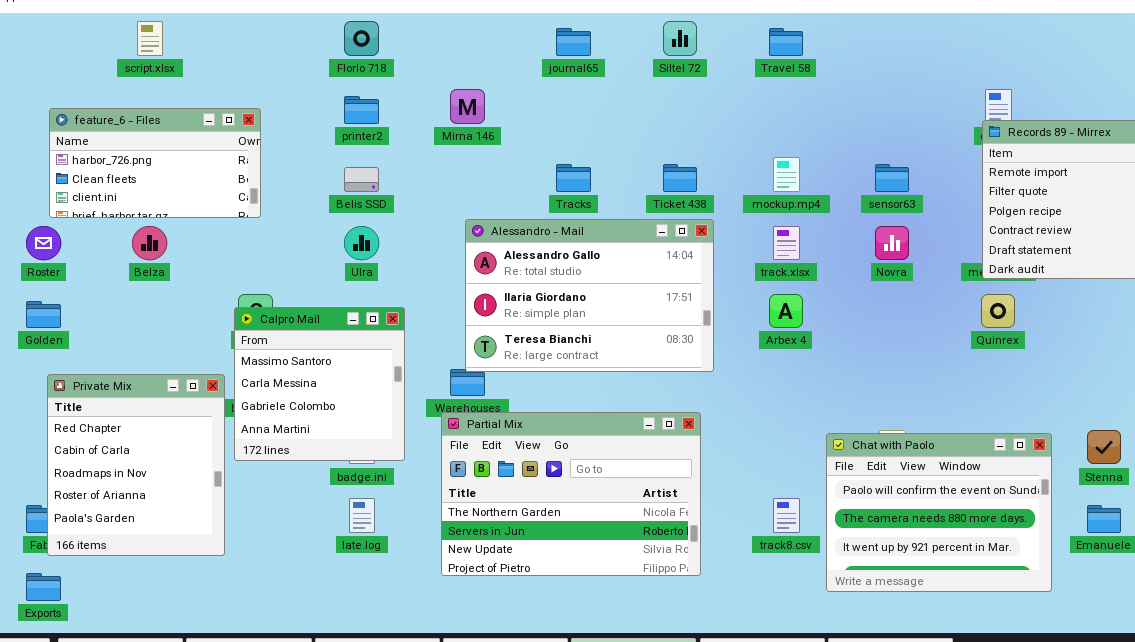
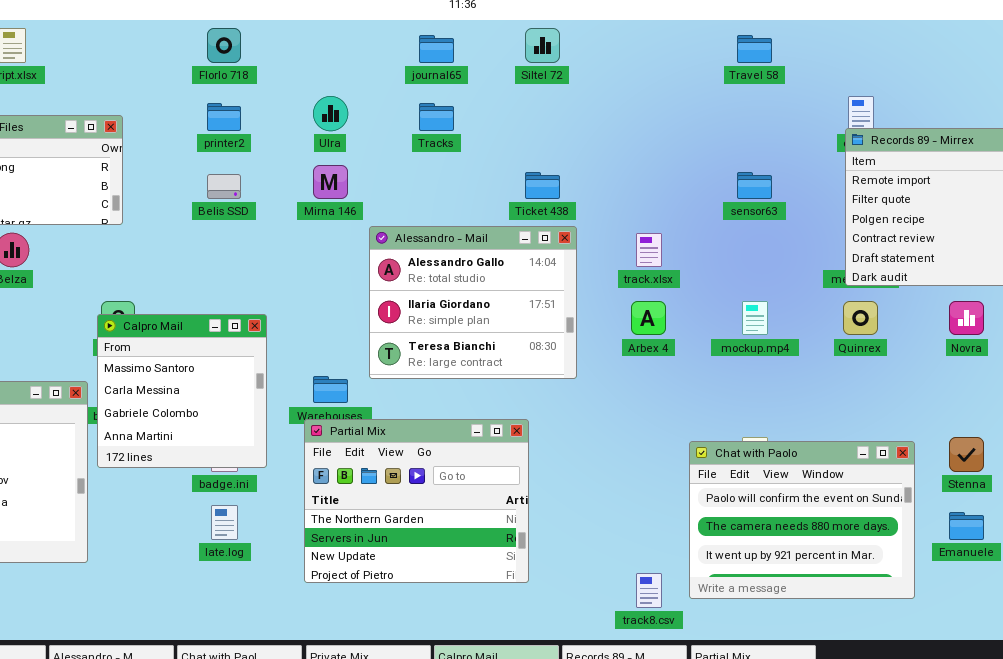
Travel 58: [769,28,803,56] -> [737,35,772,63], moved
Mirna 146: [450,89,485,124] -> [313,165,348,199], moved
mockup.mp4: [773,157,800,192] -> [742,301,768,335], moved
Tracks: [556,164,591,192] -> [419,103,454,131], moved
Alessandro - Mail: [465,219,714,372] -> [369,226,577,379], resized
Ulra: [344,226,379,260] -> [313,96,348,131], moved
Novra: [875,226,909,260] -> [949,301,984,335], moved
Partial Mix: [441,412,701,576] -> [304,419,529,583], resized
track8.csv: [773,498,800,533] -> [636,573,662,608], moved

